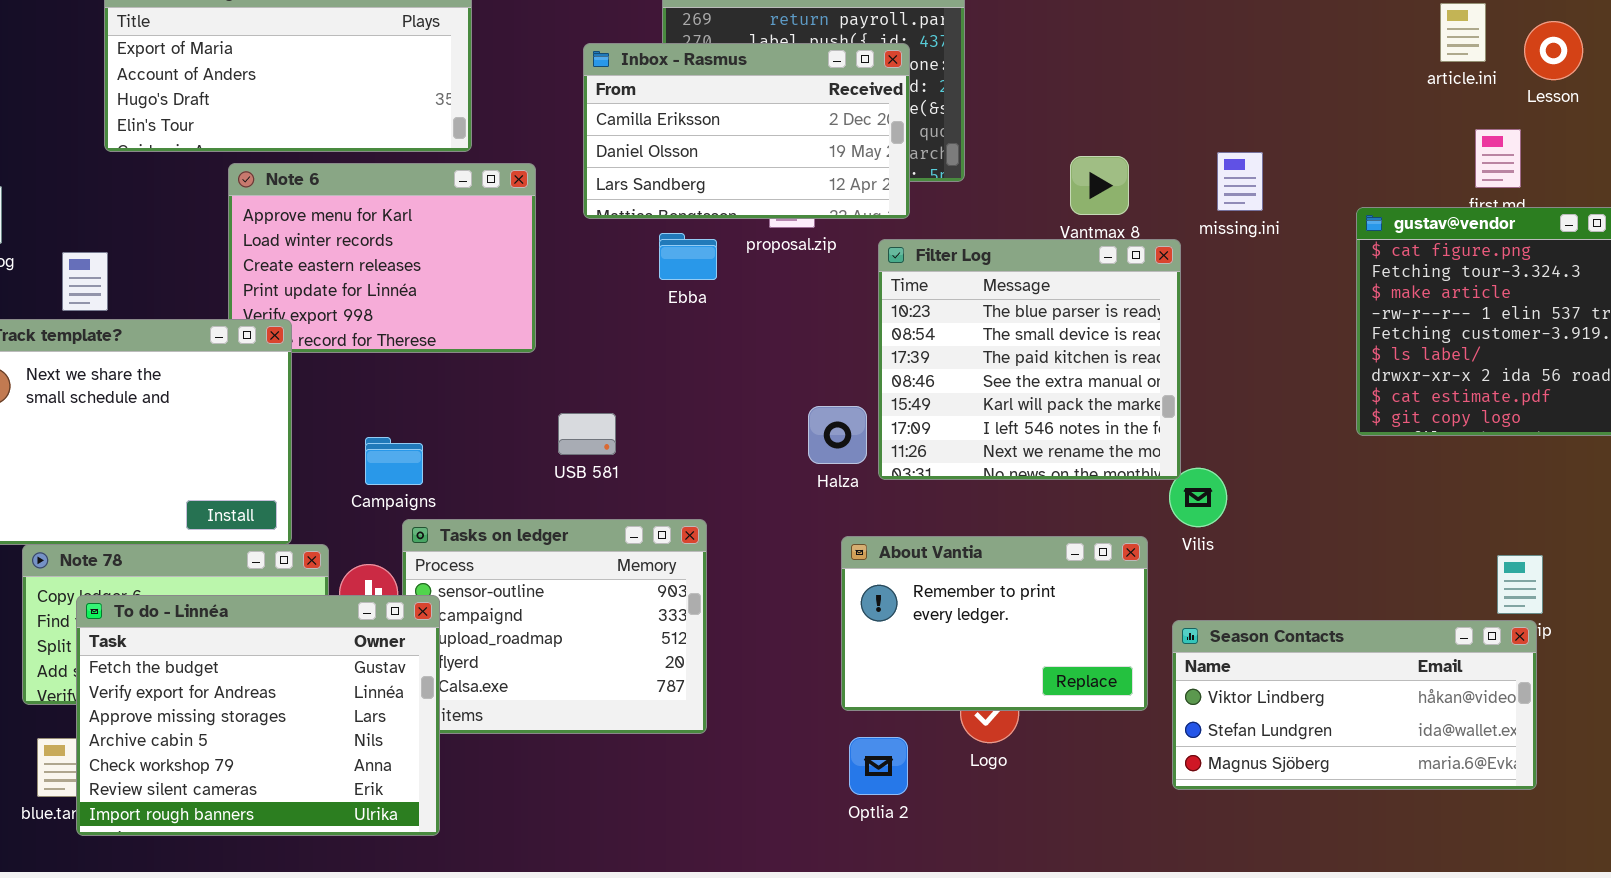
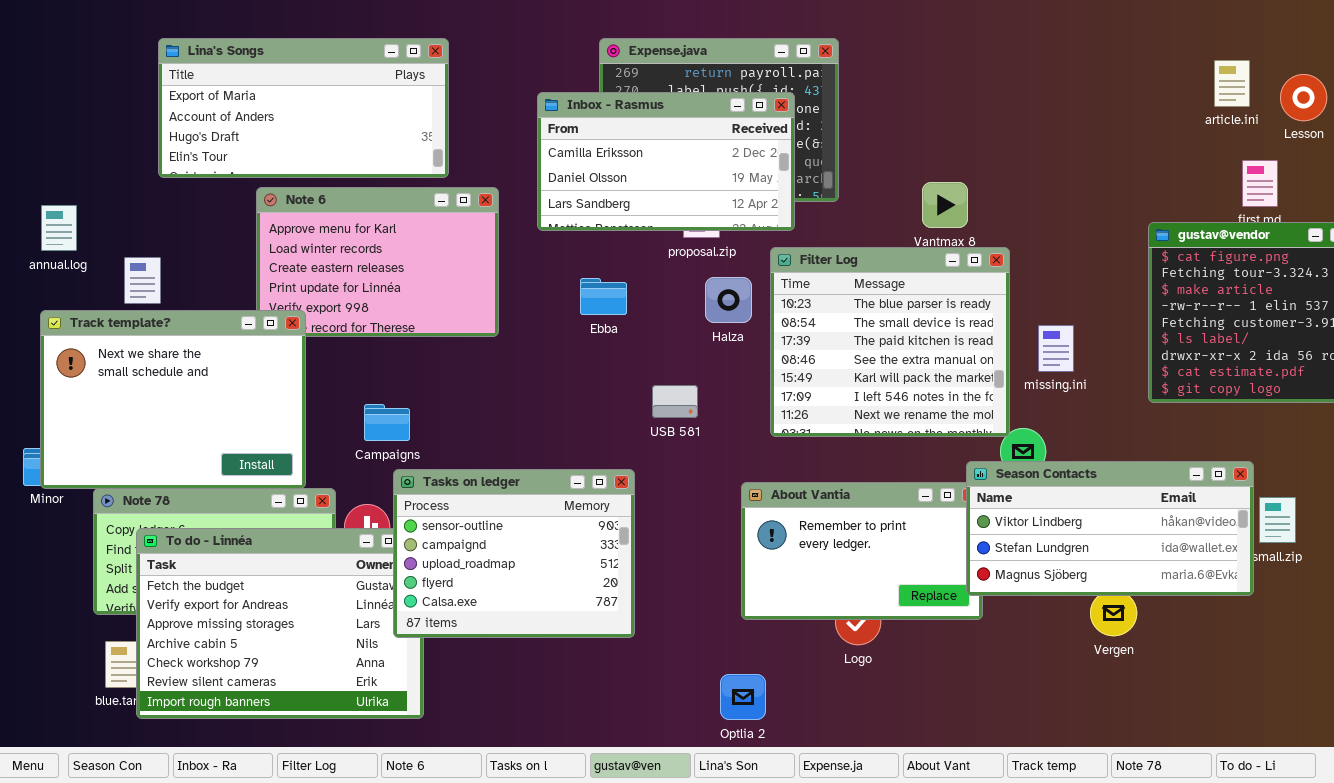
missing.ini: [1217,152,1263,211] -> [1038,325,1074,372], moved
Ebba: [659,233,717,280] -> [580,278,627,315], moved
Halza: [808,406,867,464] -> [705,277,752,323], moved
USB 581: [558,413,616,455] -> [652,385,698,418], moved
Tasks on ledger: [402,519,707,734] -> [393,469,635,638], raised
Season Contacts: [1172,620,1537,790] -> [966,461,1254,596], moved
Optlia 2: [849,737,908,795] -> [720,674,766,720], moved

